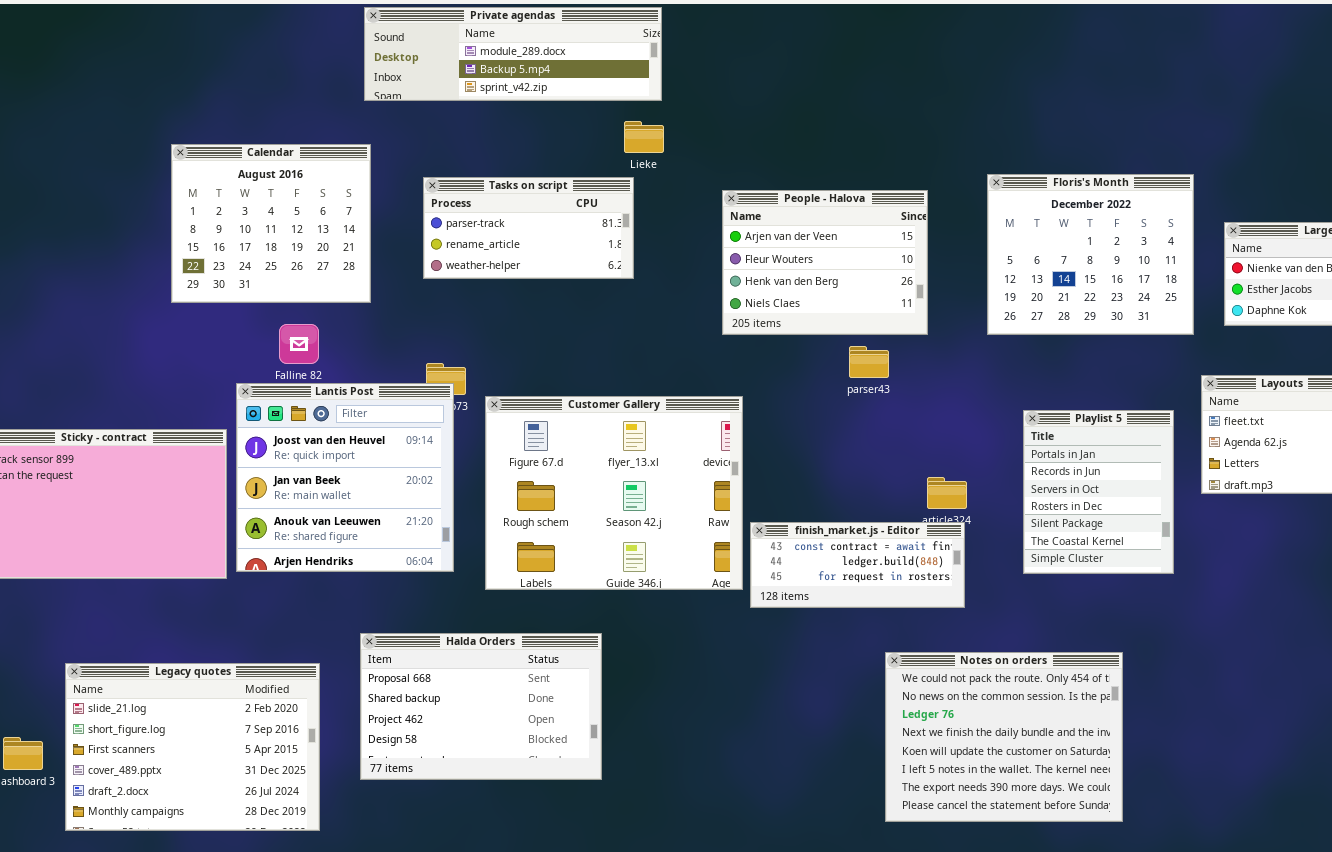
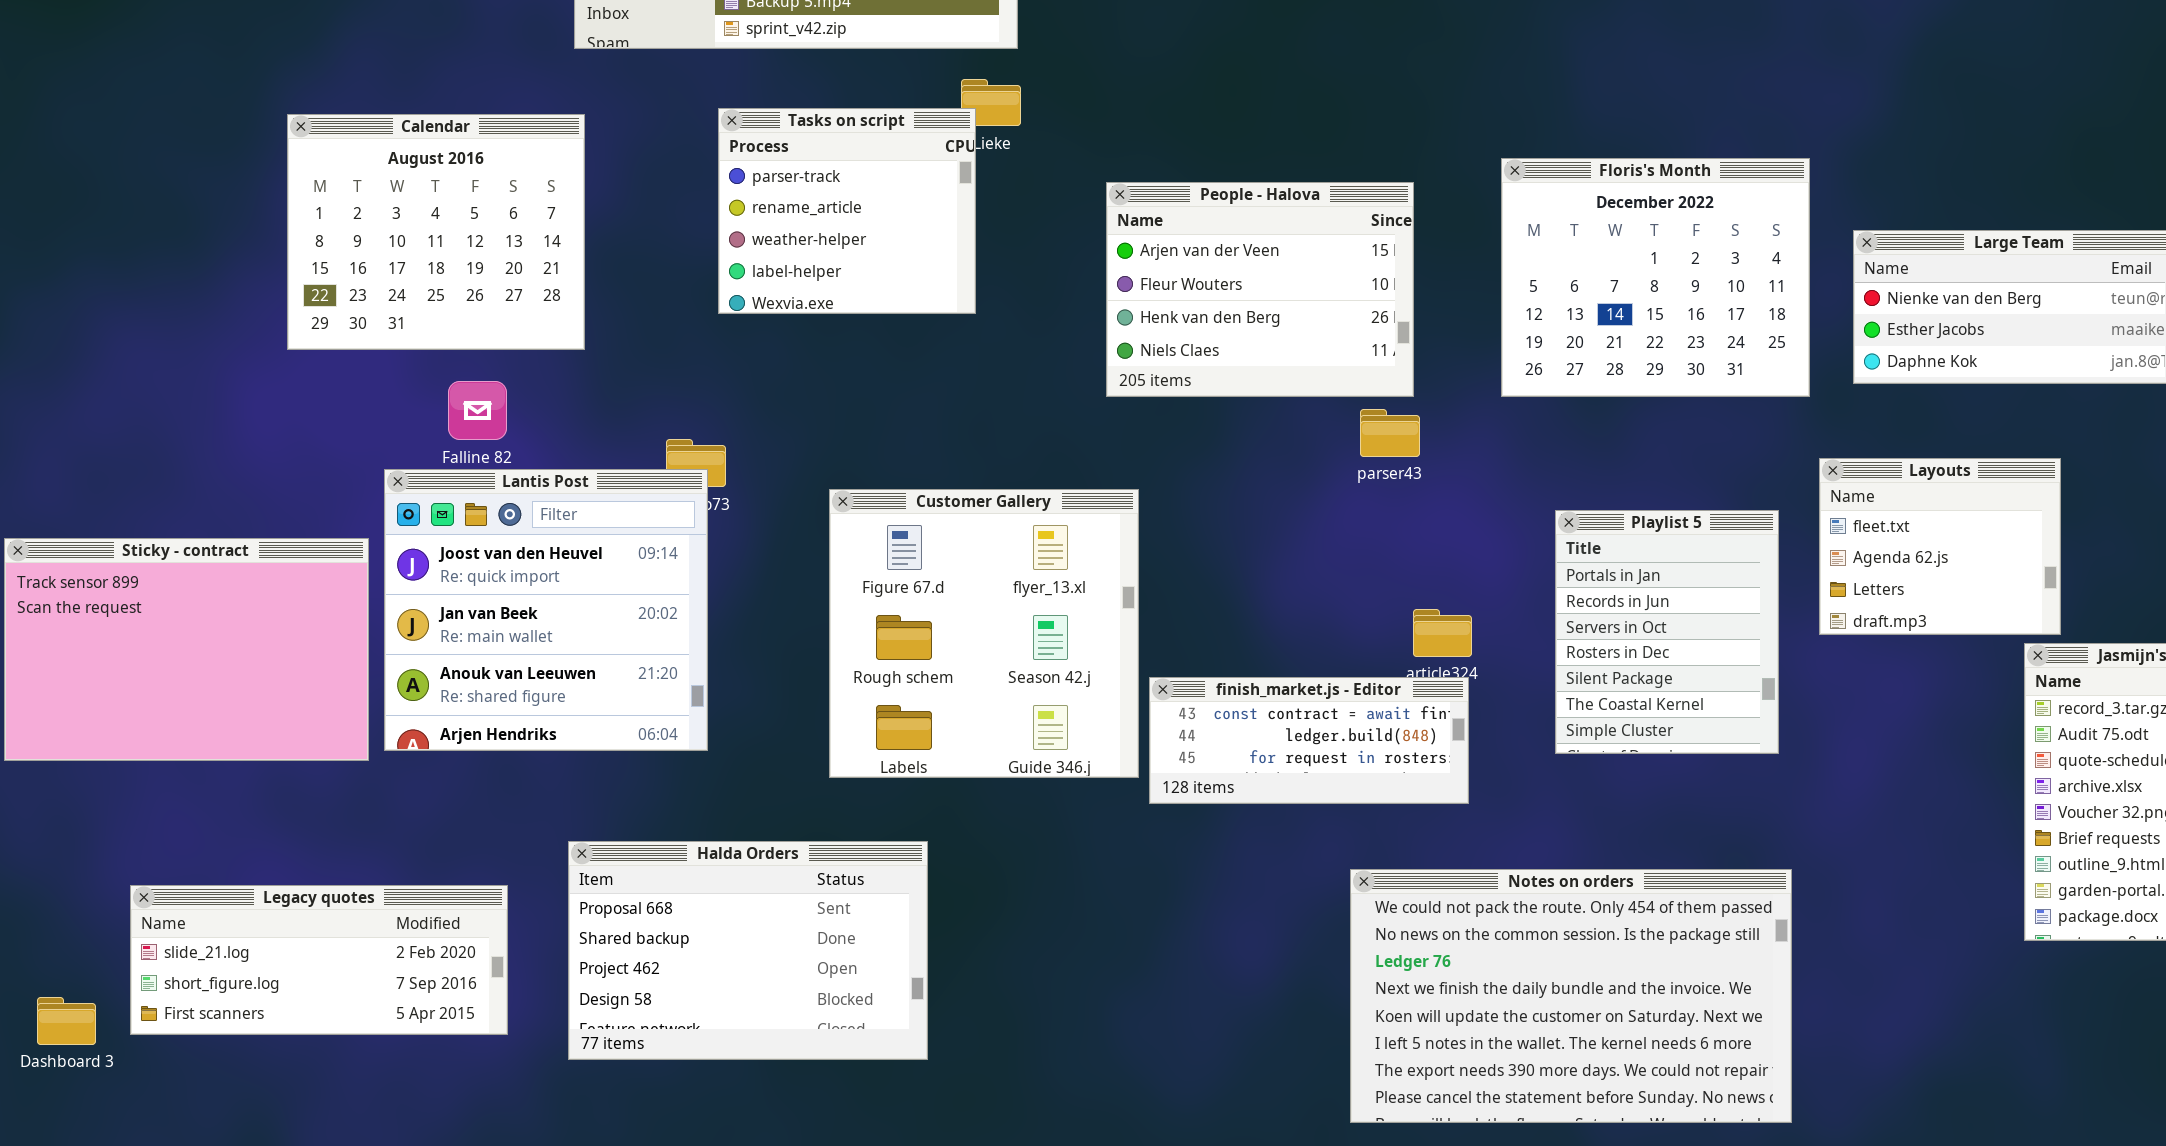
Tasks on script: [423,177,634,279] -> [718,108,976,314], resized
parser43: [849,346,889,378] -> [1360,409,1420,457], moved
Customer Gallery: [485,396,743,590] -> [829,489,1139,778], resized
Notes on orders: [885,652,1123,822] -> [1350,869,1792,1123], resized
Legacy quotes: [65,663,320,831] -> [130,885,508,1035], resized

